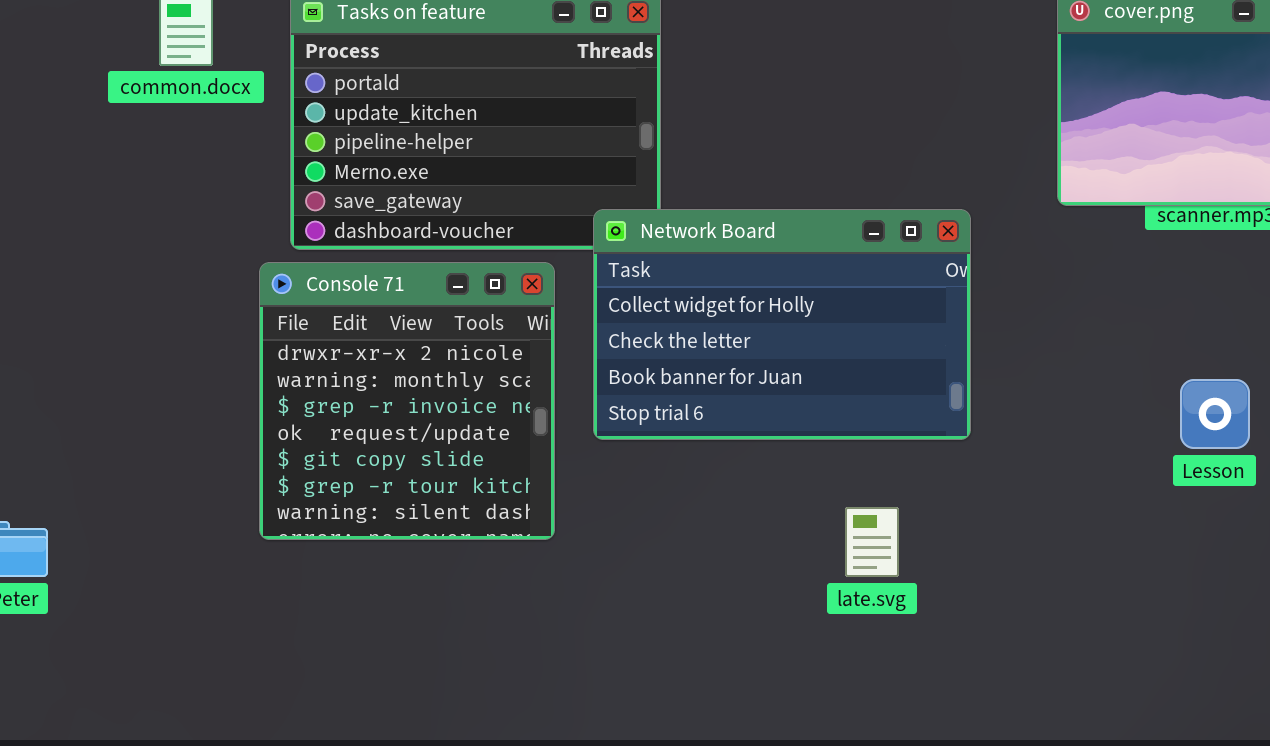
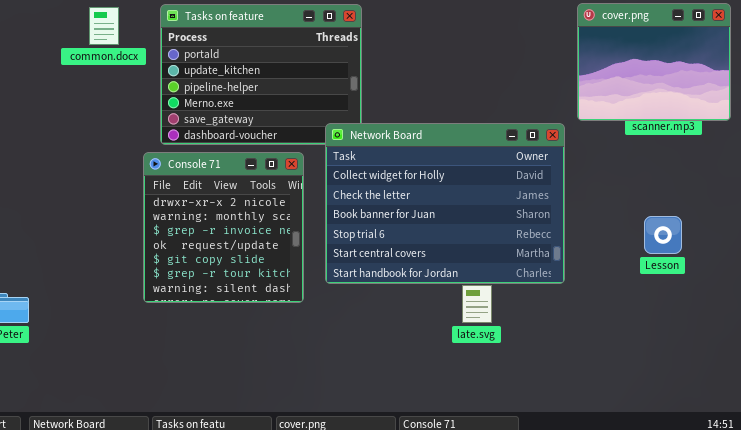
Network Board: [593,209,971,440] -> [325,123,565,284], resized

